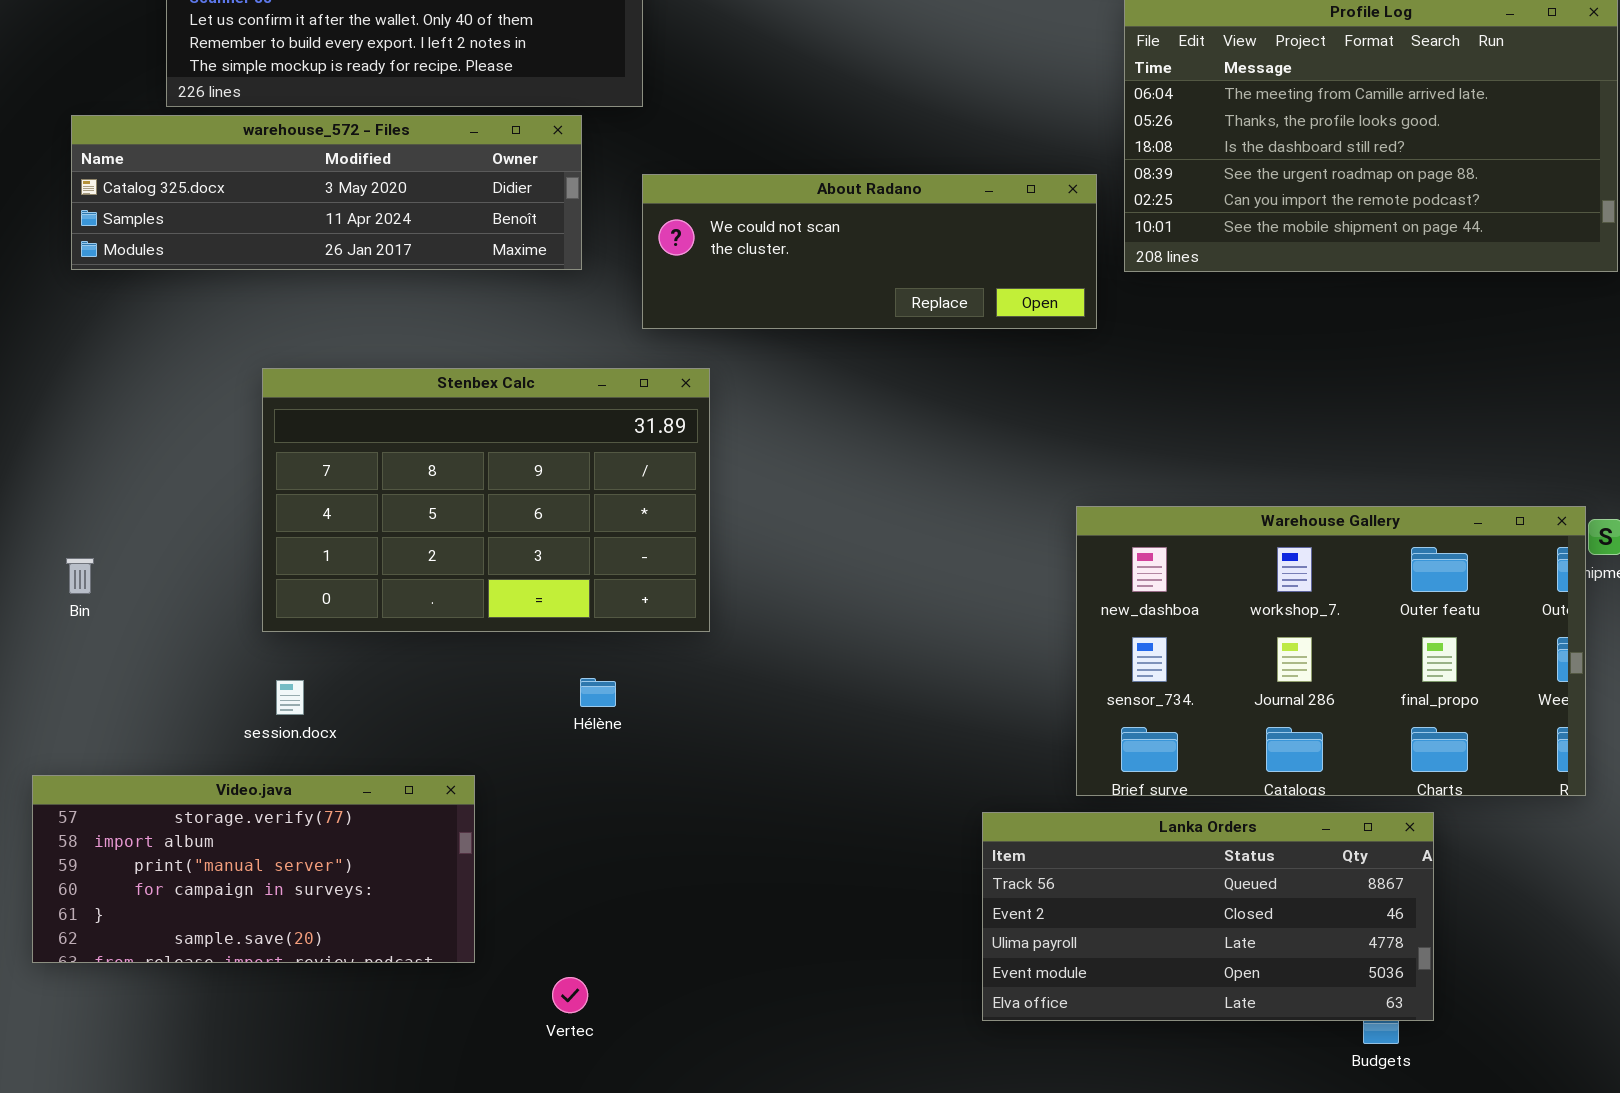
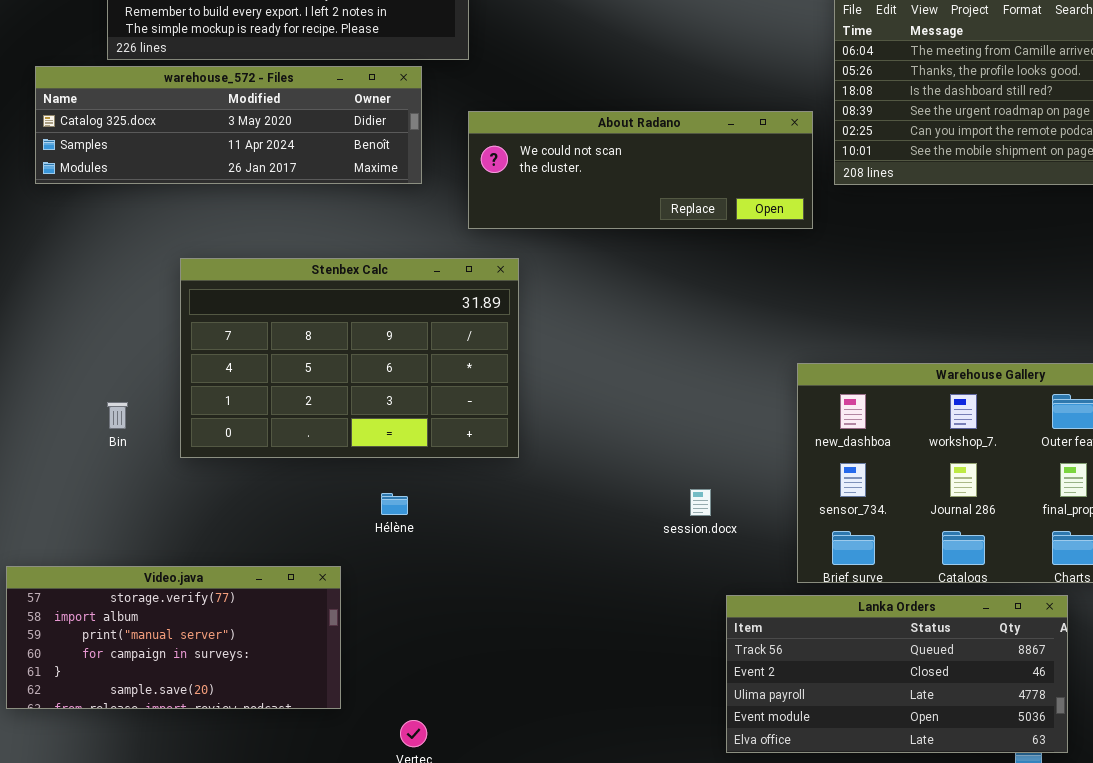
Bin: [66,558,94,594] -> [107,402,128,429], moved
Hélène: [580,678,616,707] -> [381,493,408,515], moved
session.docx: [276,680,304,715] -> [690,489,711,516], moved

